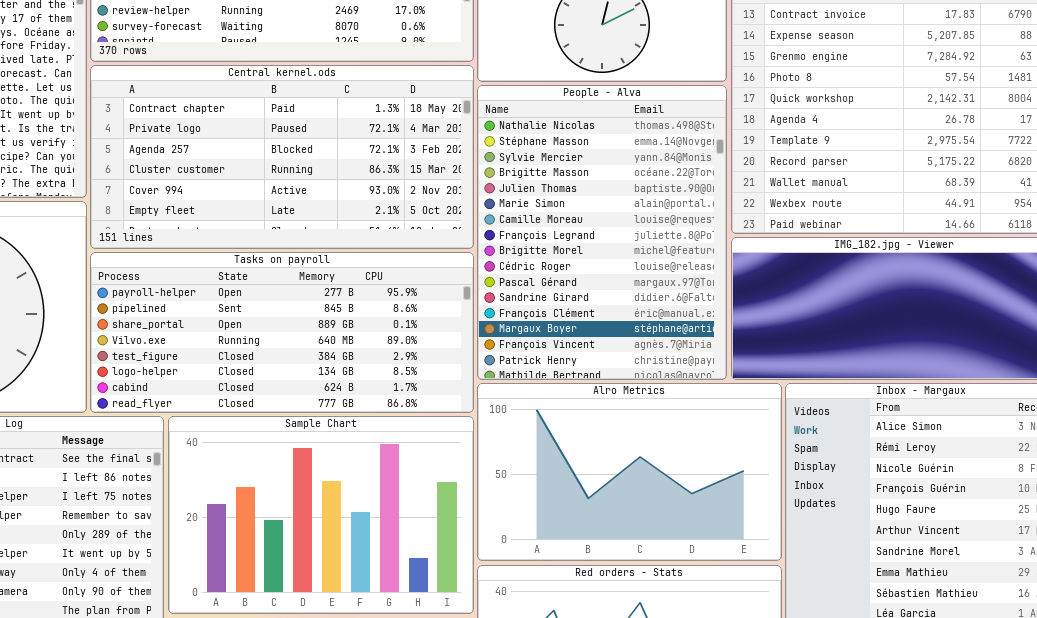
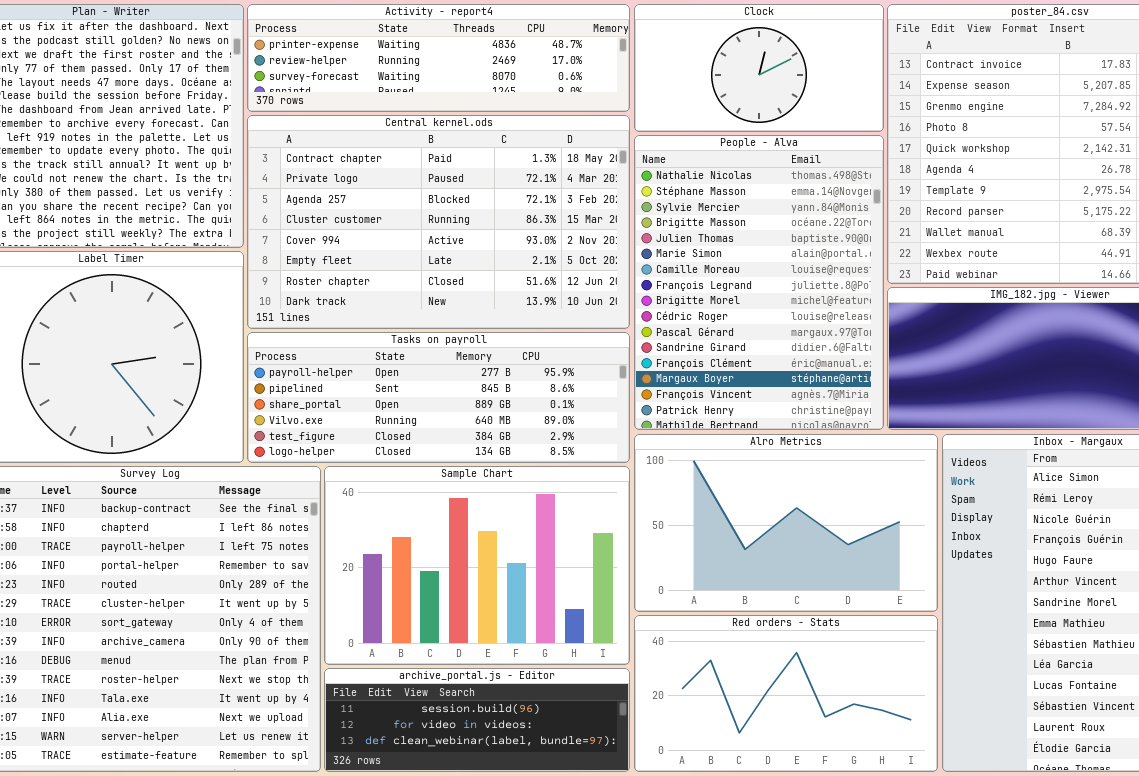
Central kernel.ods: [90,65,474,249] -> [247,115,630,329], resized
Tasks on payroll: [90,252,474,413] -> [247,332,630,463], resized

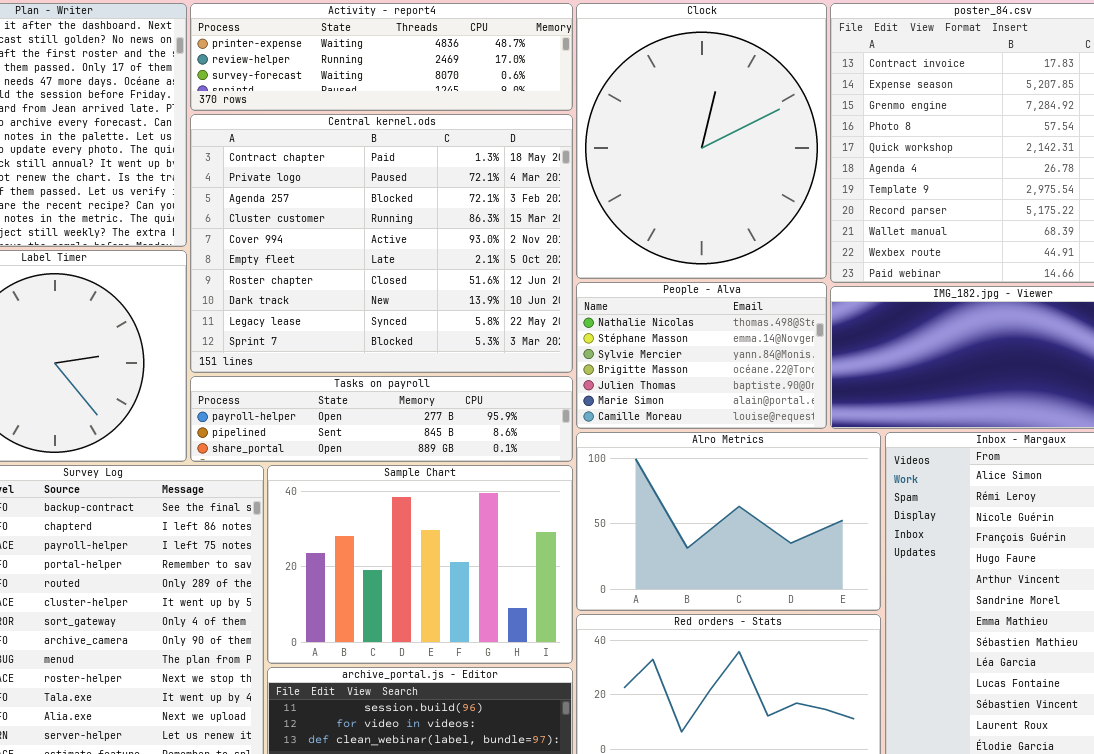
Clock: [634,4,884,132] -> [576,3,827,279], resized
Central kernel.ods: [247,115,630,329] -> [190,114,573,373], resized
People - Alva: [634,135,884,430] -> [576,282,827,429], resized
Tasks on payroll: [247,332,630,463] -> [190,376,573,462], resized

